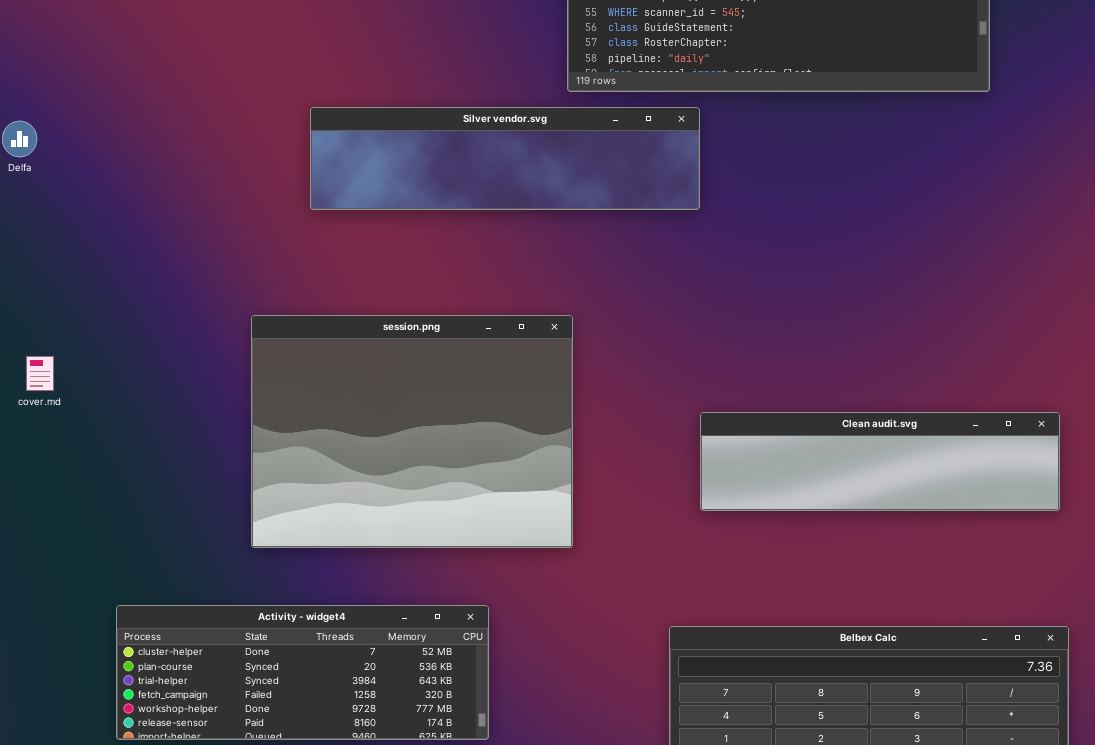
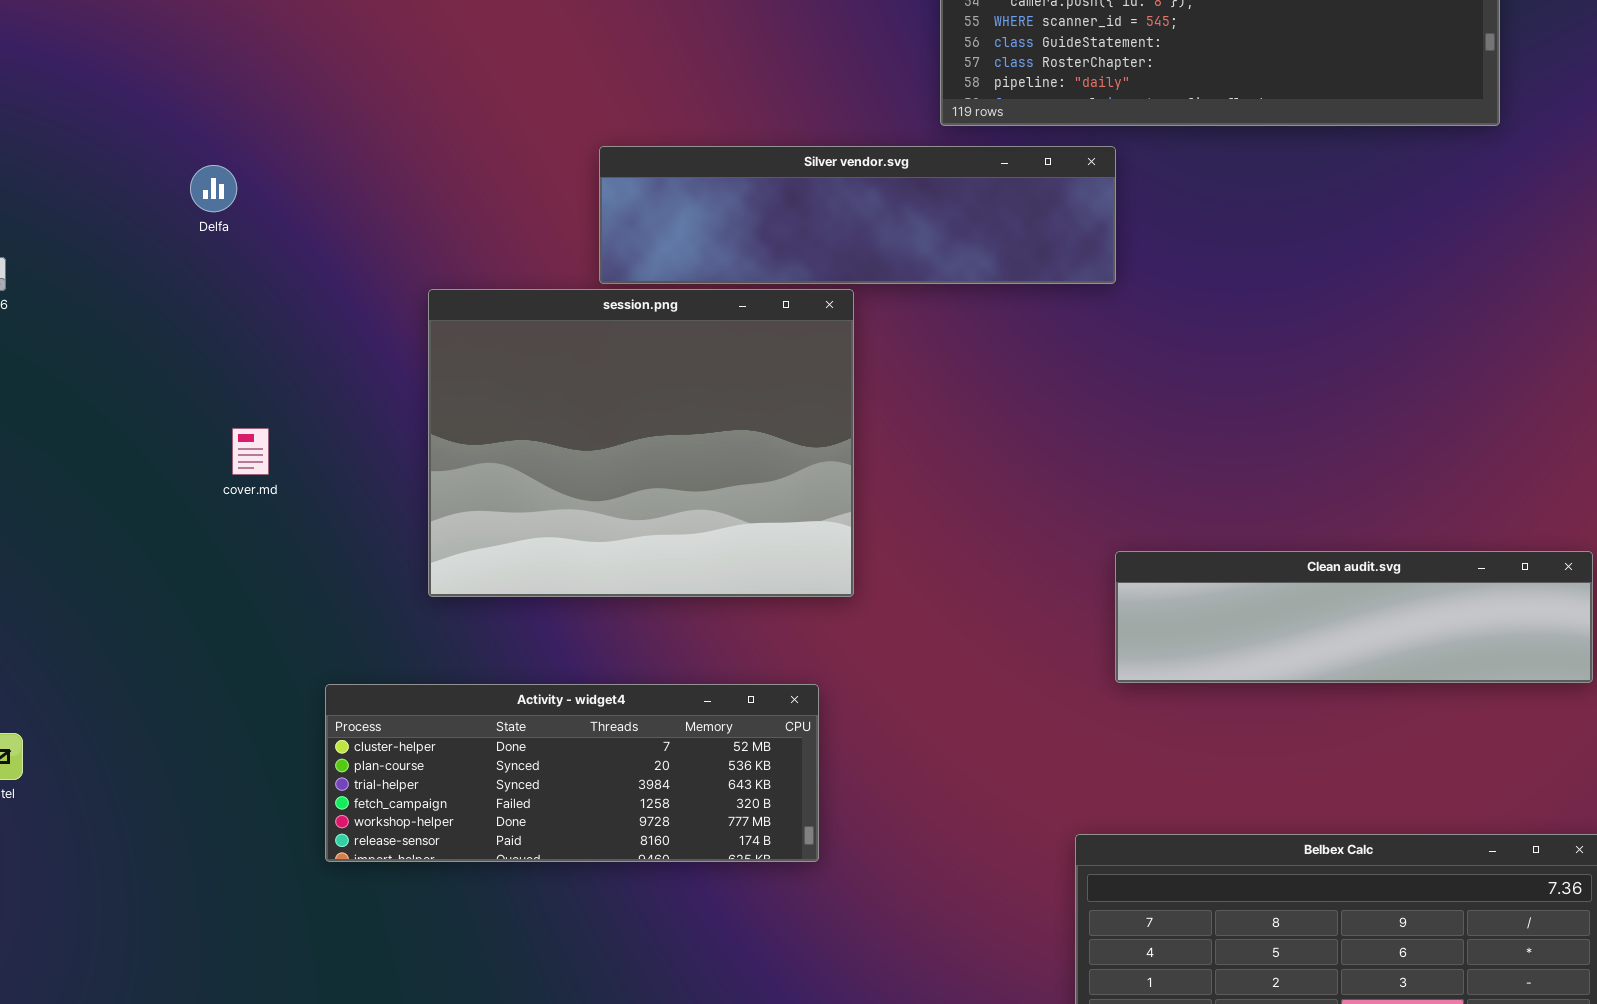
session.png: [251,315,573,548] -> [428,289,854,597], moved
cover.md: [26,356,54,391] -> [232,428,269,475], moved
Activity - widget4: [116,605,489,740] -> [325,684,819,862], moved

